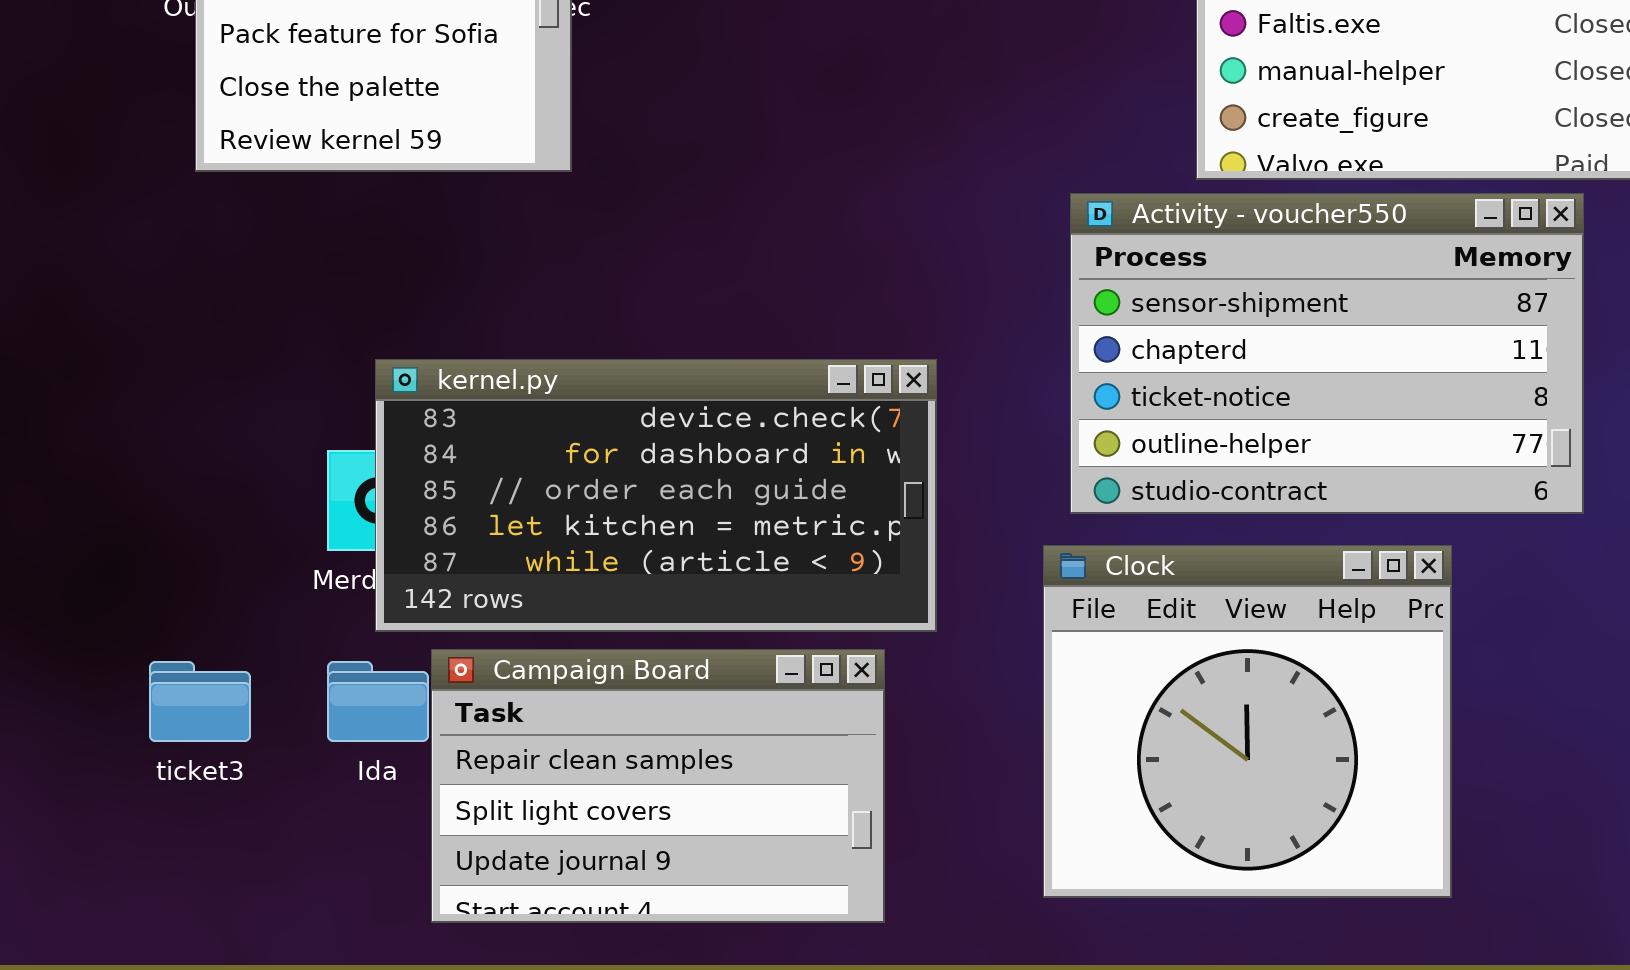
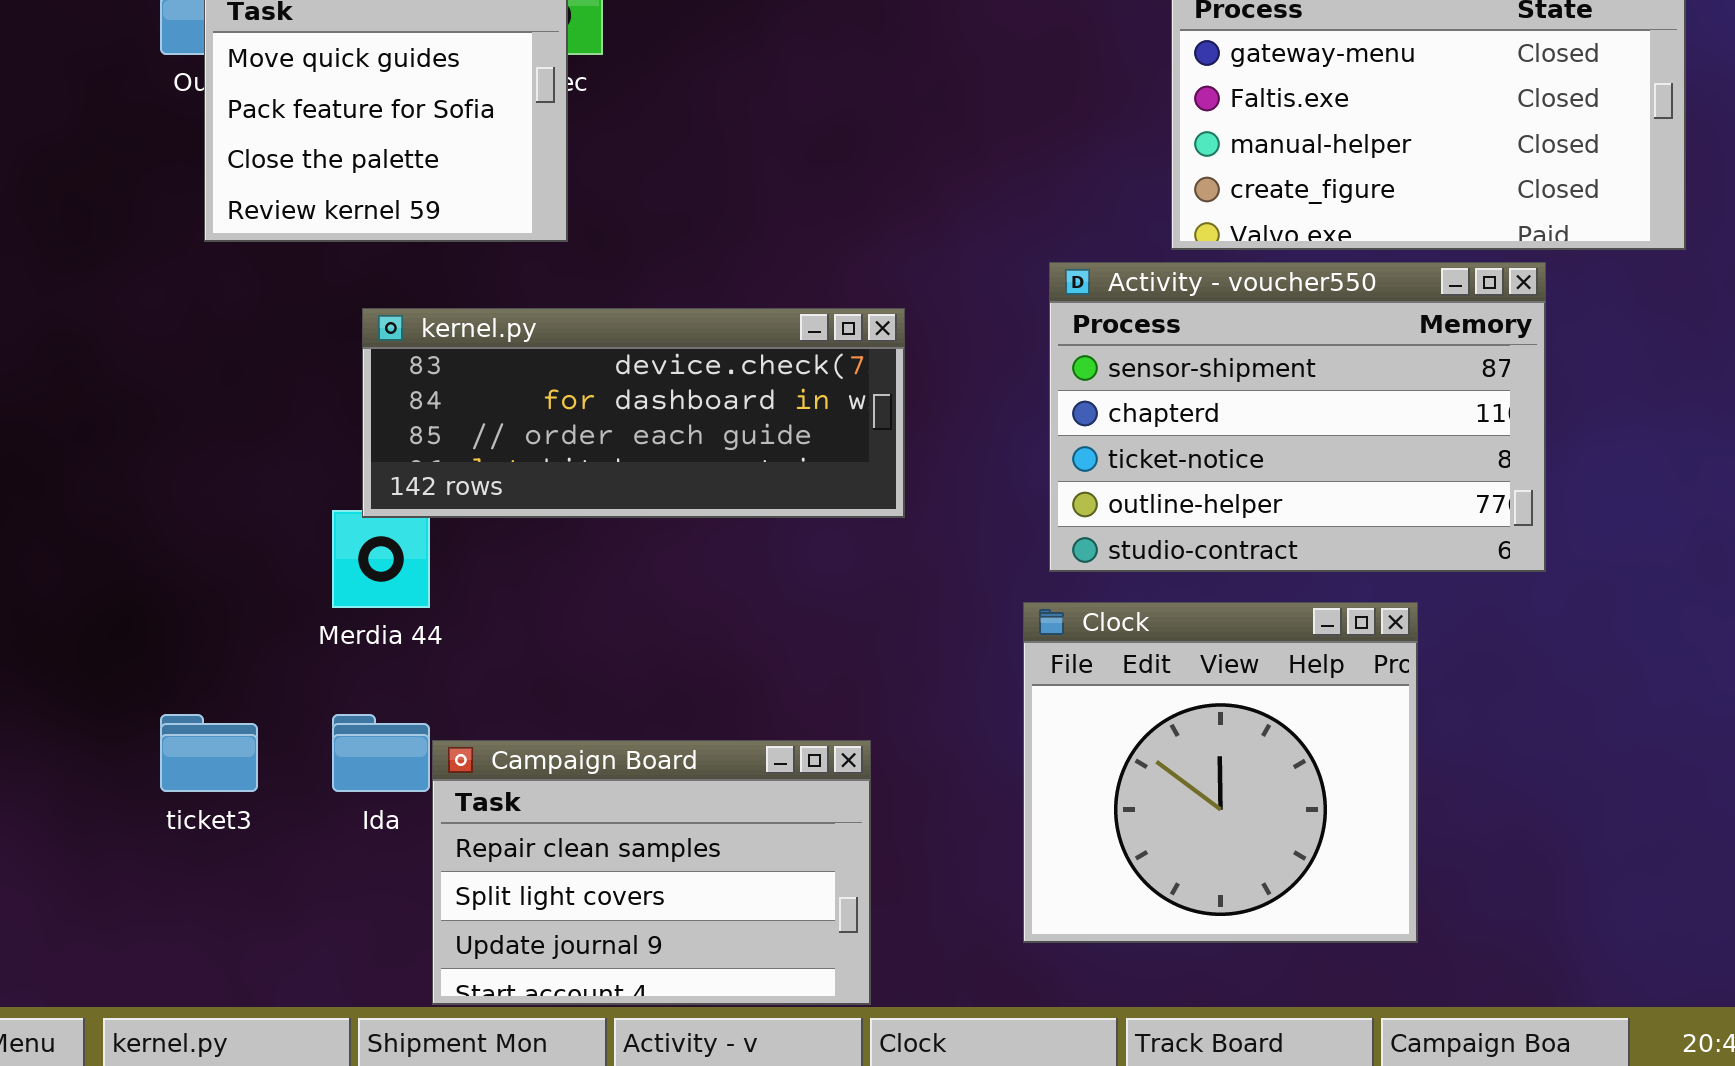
kernel.py: [375,359,937,632] -> [362,308,905,518], moved, resized
Campaign Board: [431,649,885,923] -> [432,740,871,1005], moved

